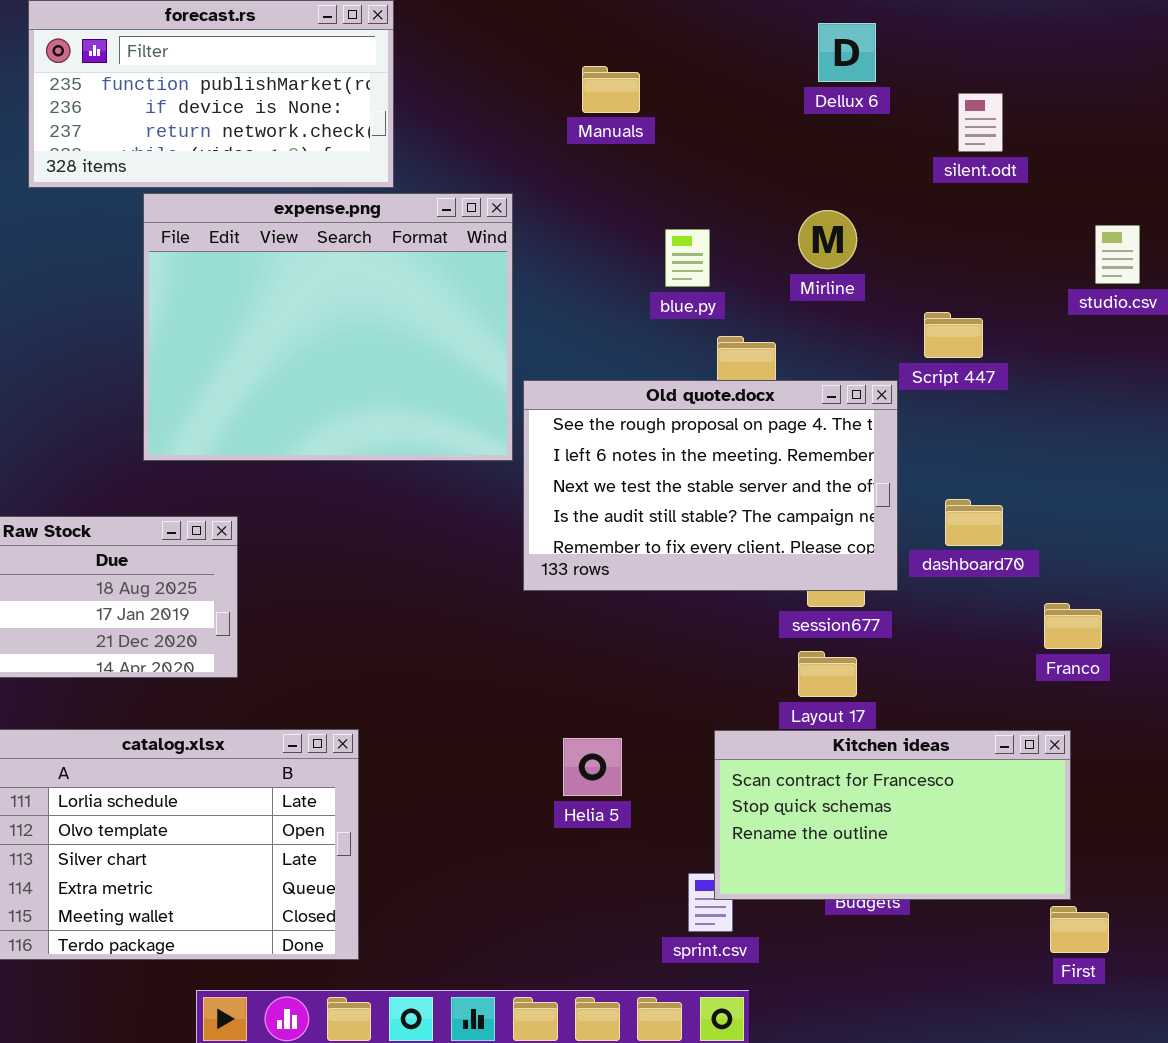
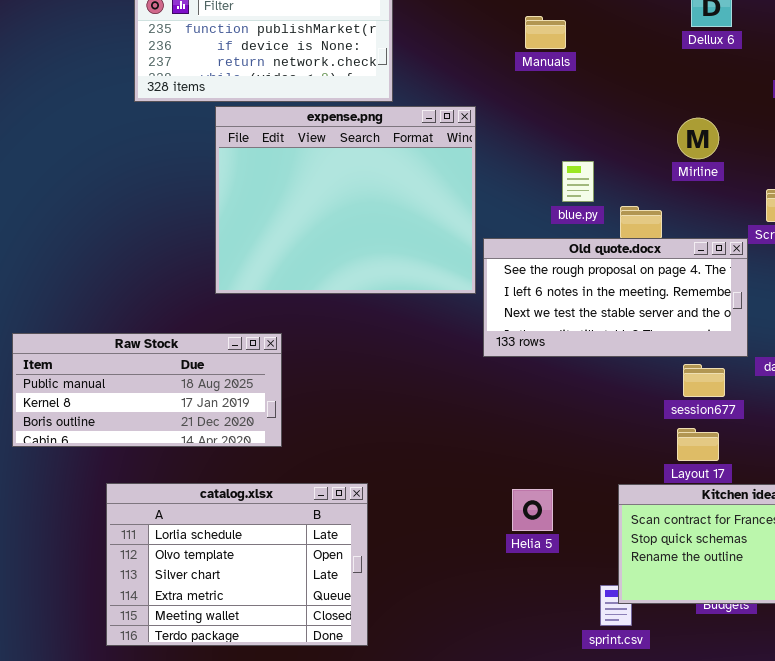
blue.py: [665,229,710,287] -> [562,161,594,202], moved
Old quote.docx: [523,380,898,591] -> [483,238,748,357], resized

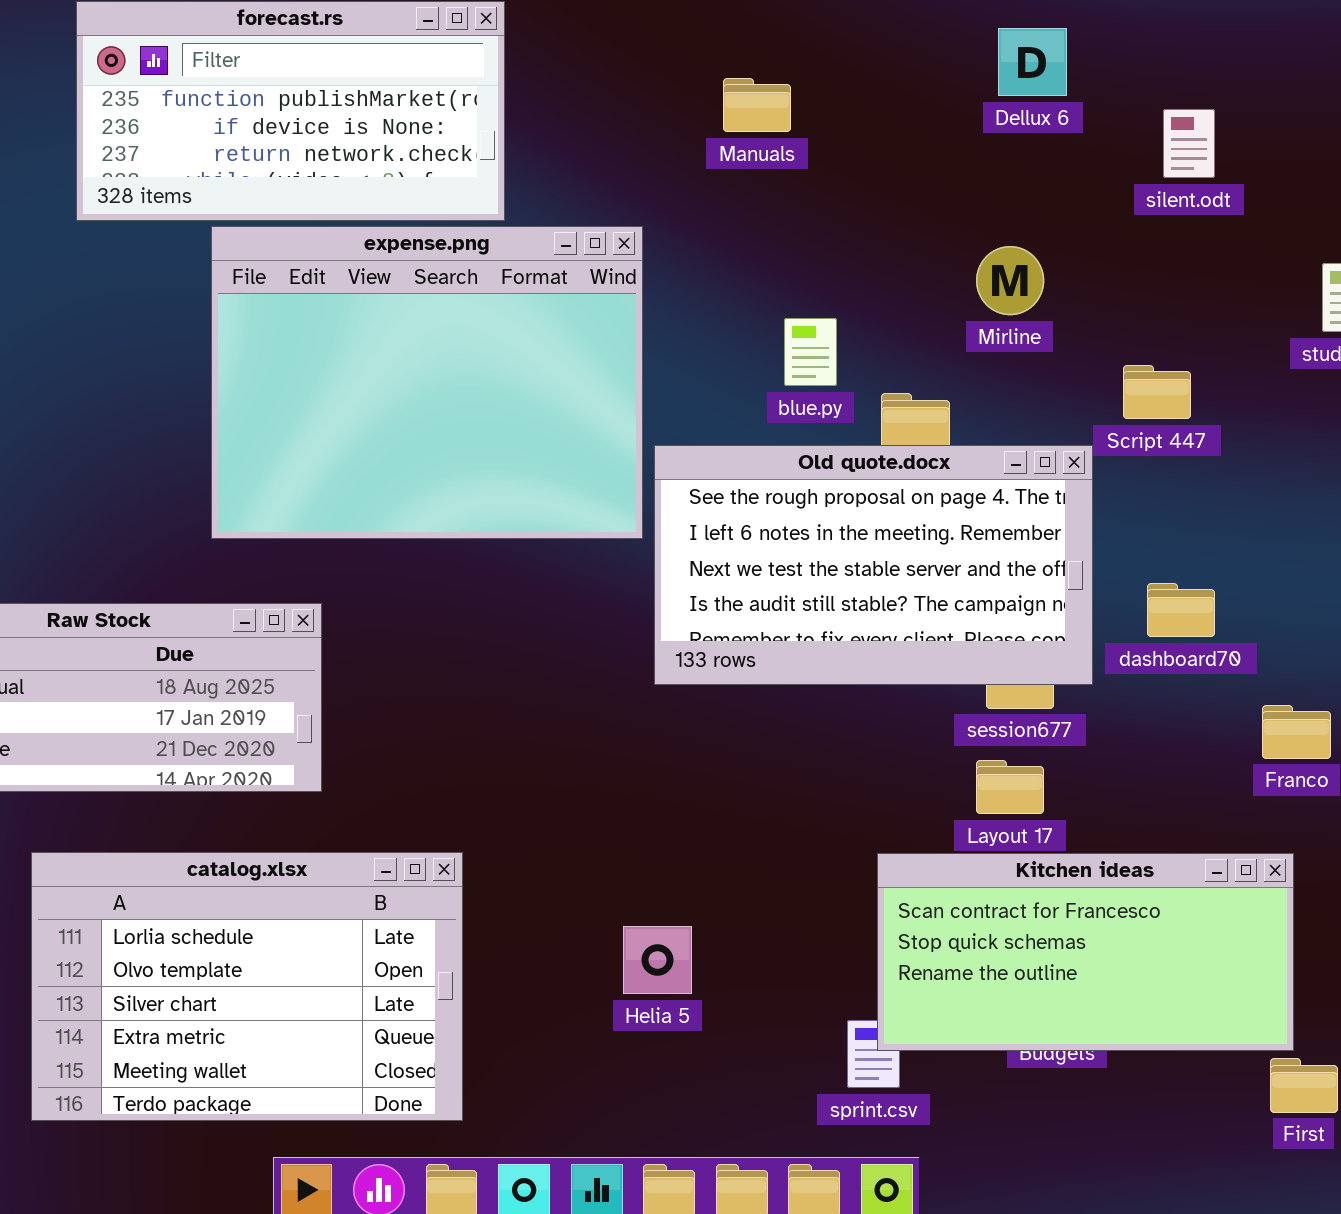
Old quote.docx: [483,238,748,357] -> [654,445,1093,685], resized
Helia 5: [512,489,553,531] -> [623,926,692,994], moved

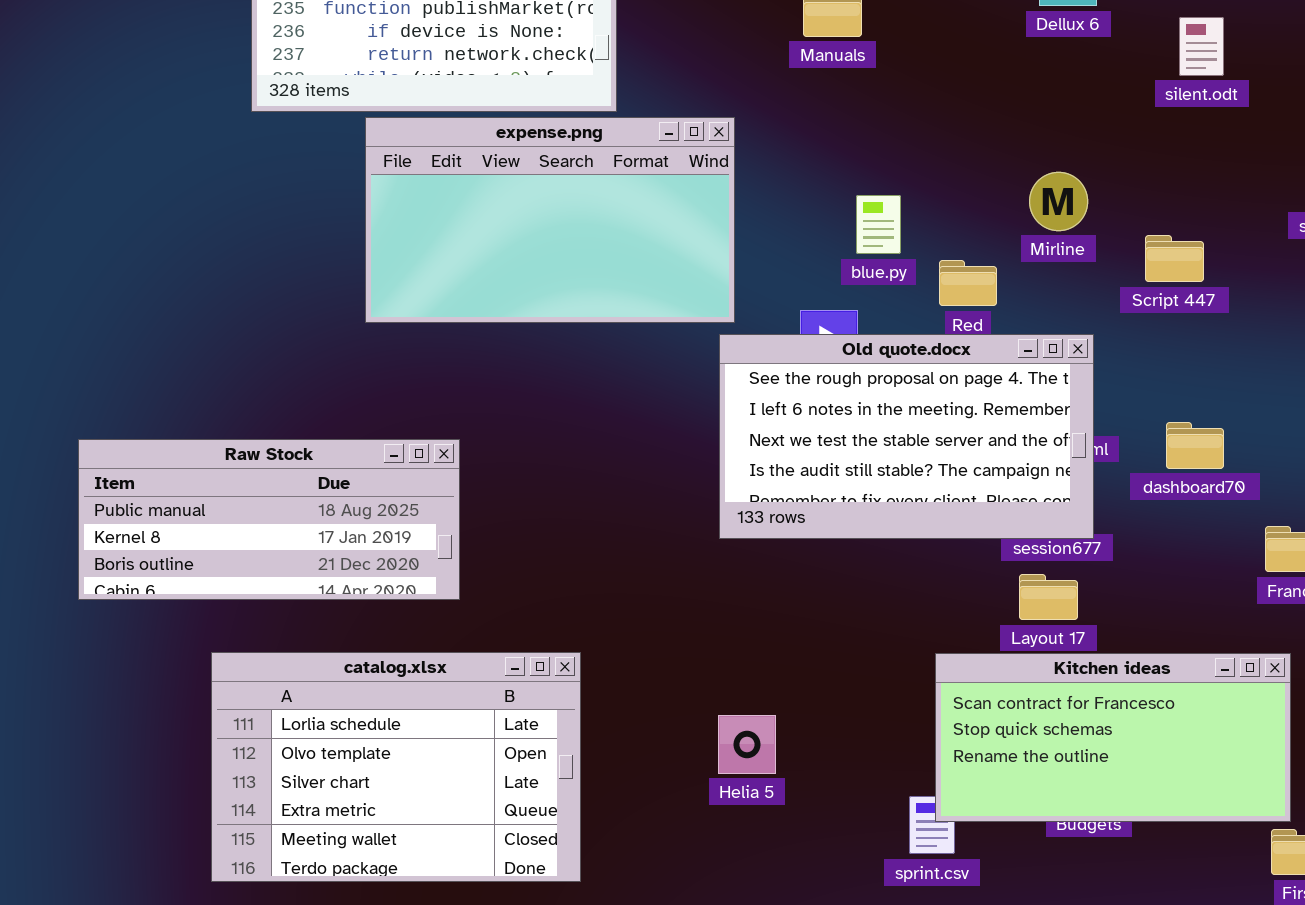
expense.png: [211,226,643,539] -> [365,117,735,323], resized
Mirline: [976,246,1044,315] -> [1029,172,1088,231], moved
Old quote.docx: [654,445,1093,685] -> [719,334,1094,539], moved

